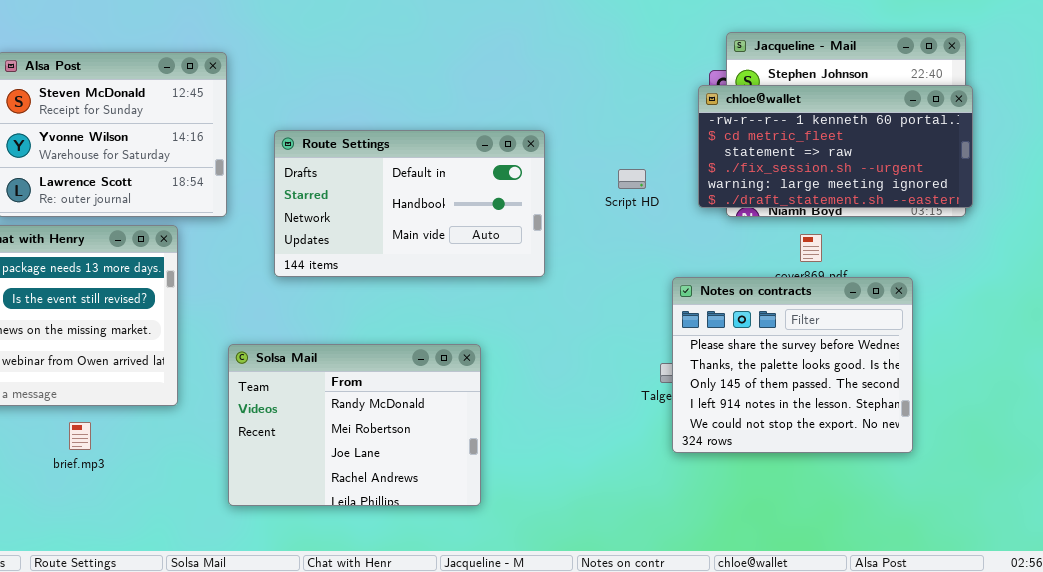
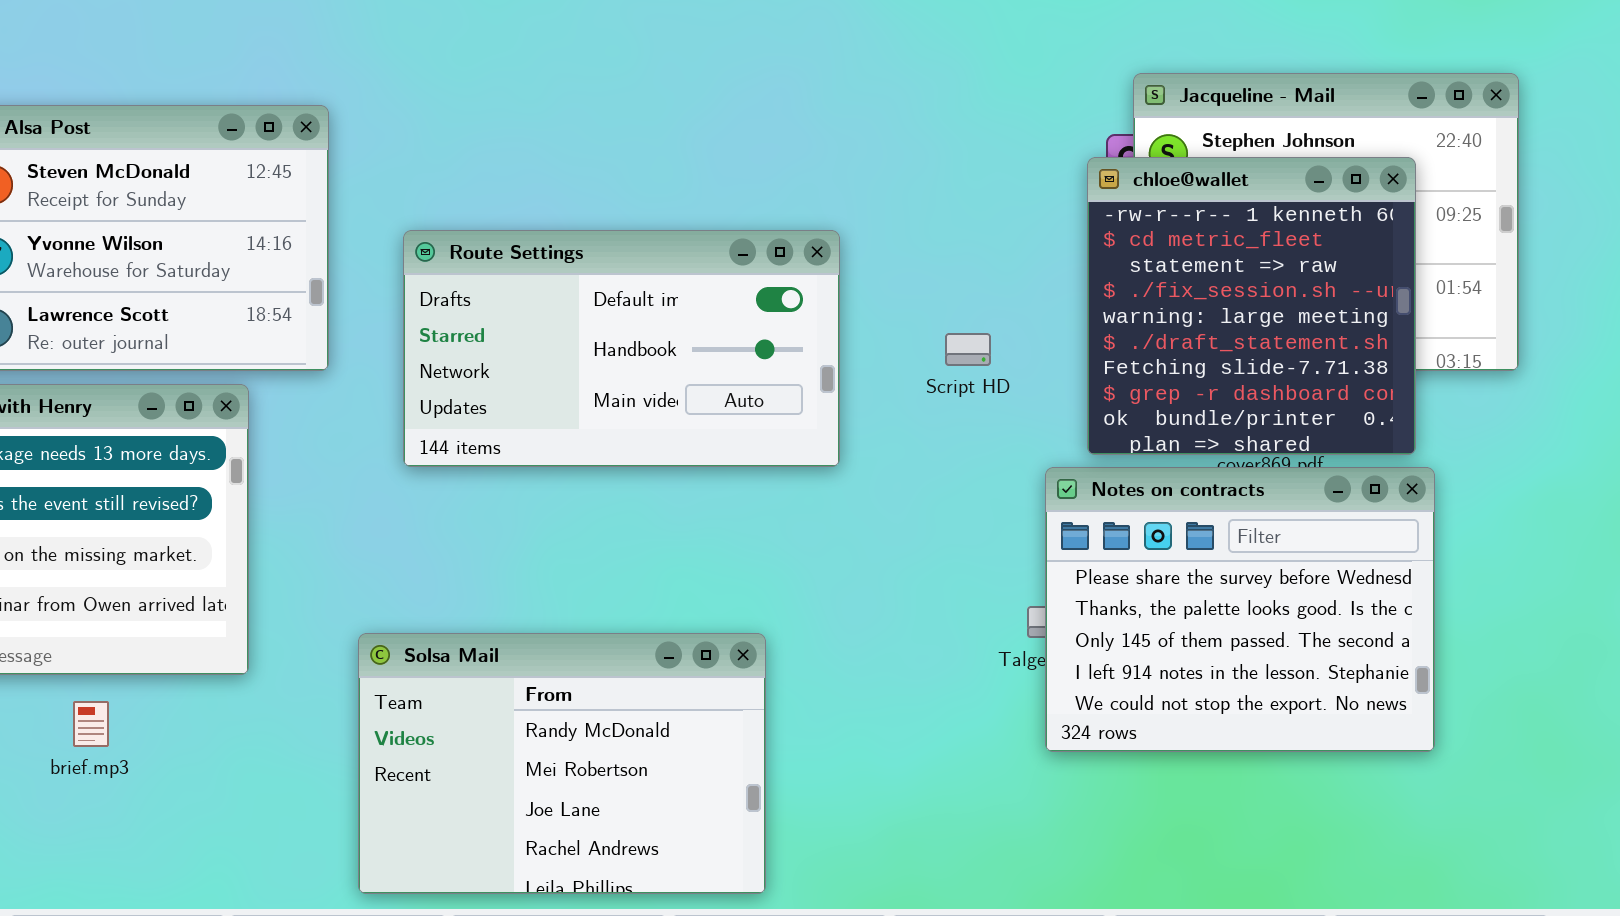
chloe@wallet: [698,85,973,208] -> [1087,157,1416,455], resized
Script HD: [618,169,646,189] -> [945,333,991,366], moved
Solsa Mail: [228,344,481,506] -> [358,633,766,894], moved

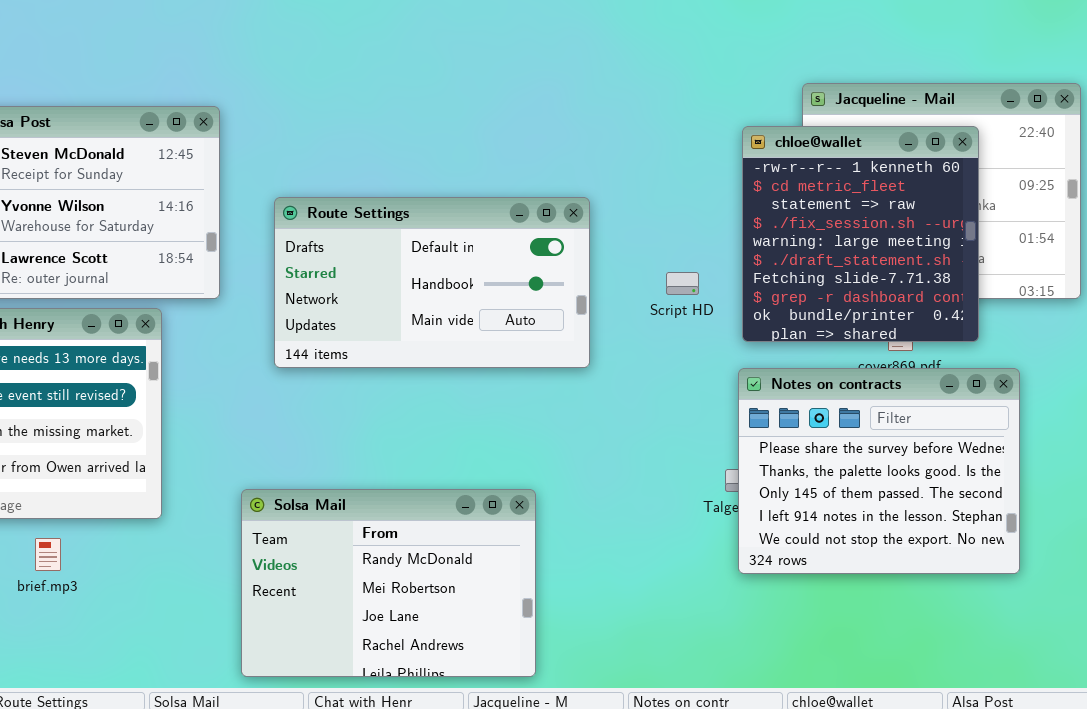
chloe@wallet: [1087,157,1416,455] -> [742,126,979,342], moved

